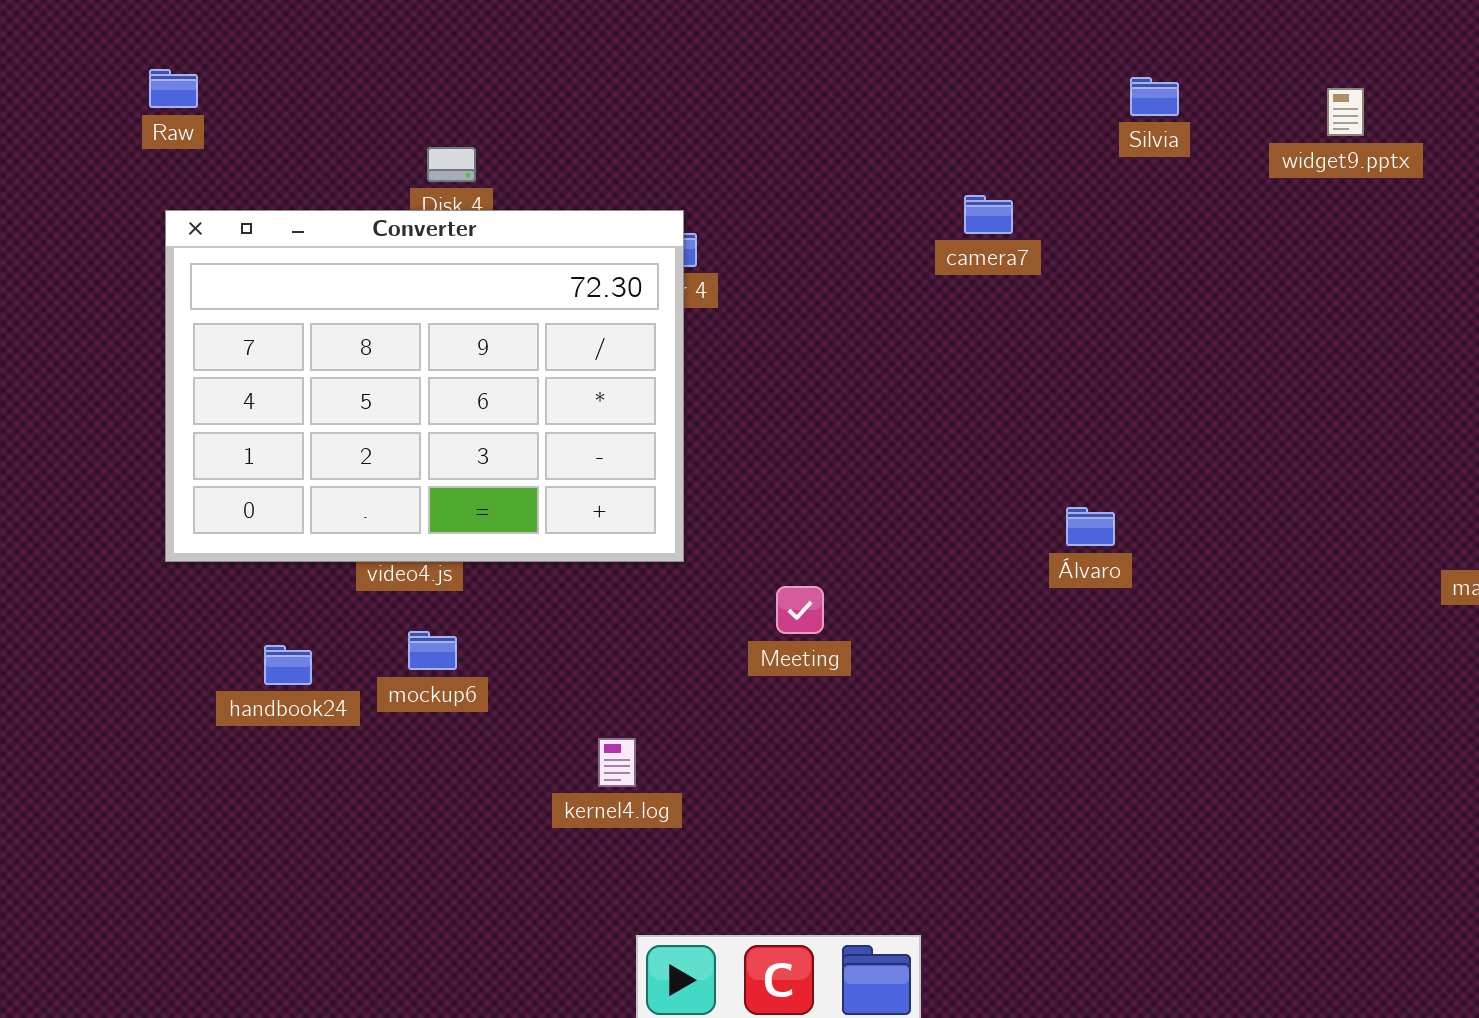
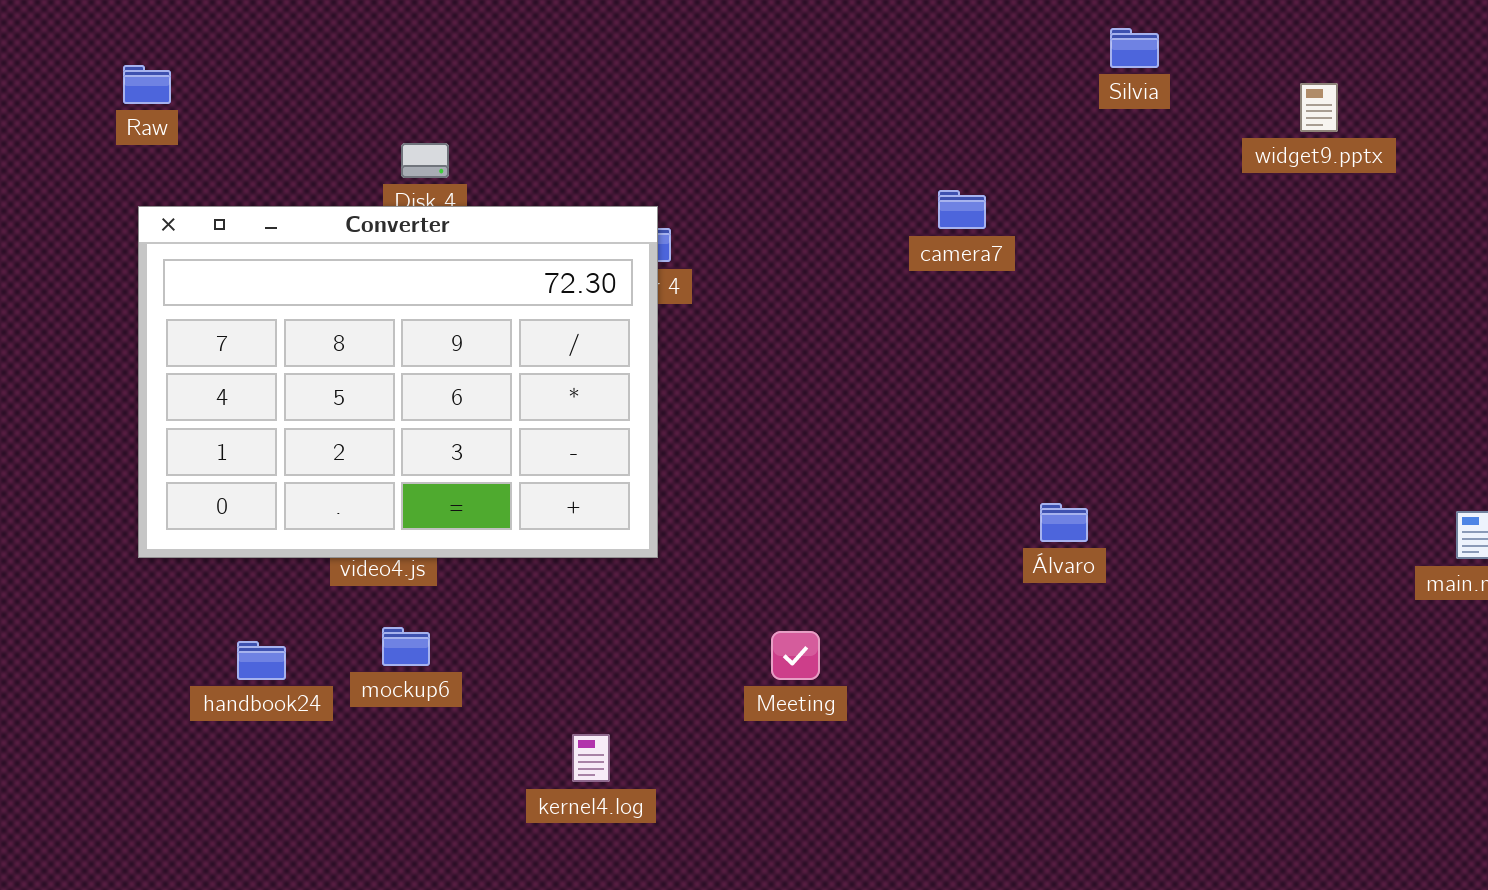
Silvia: [1130,77,1179,116] -> [1110,28,1159,68], moved
Meeting: [776,586,824,634] -> [771,631,820,680], moved

